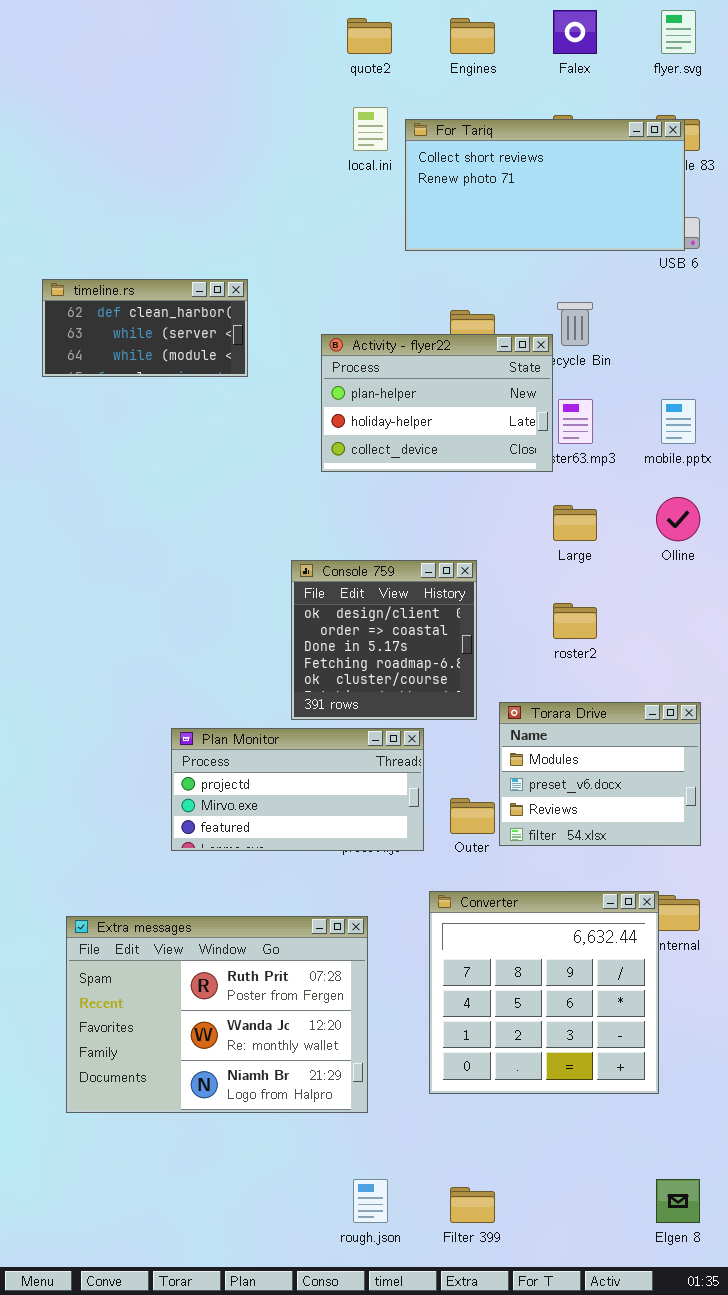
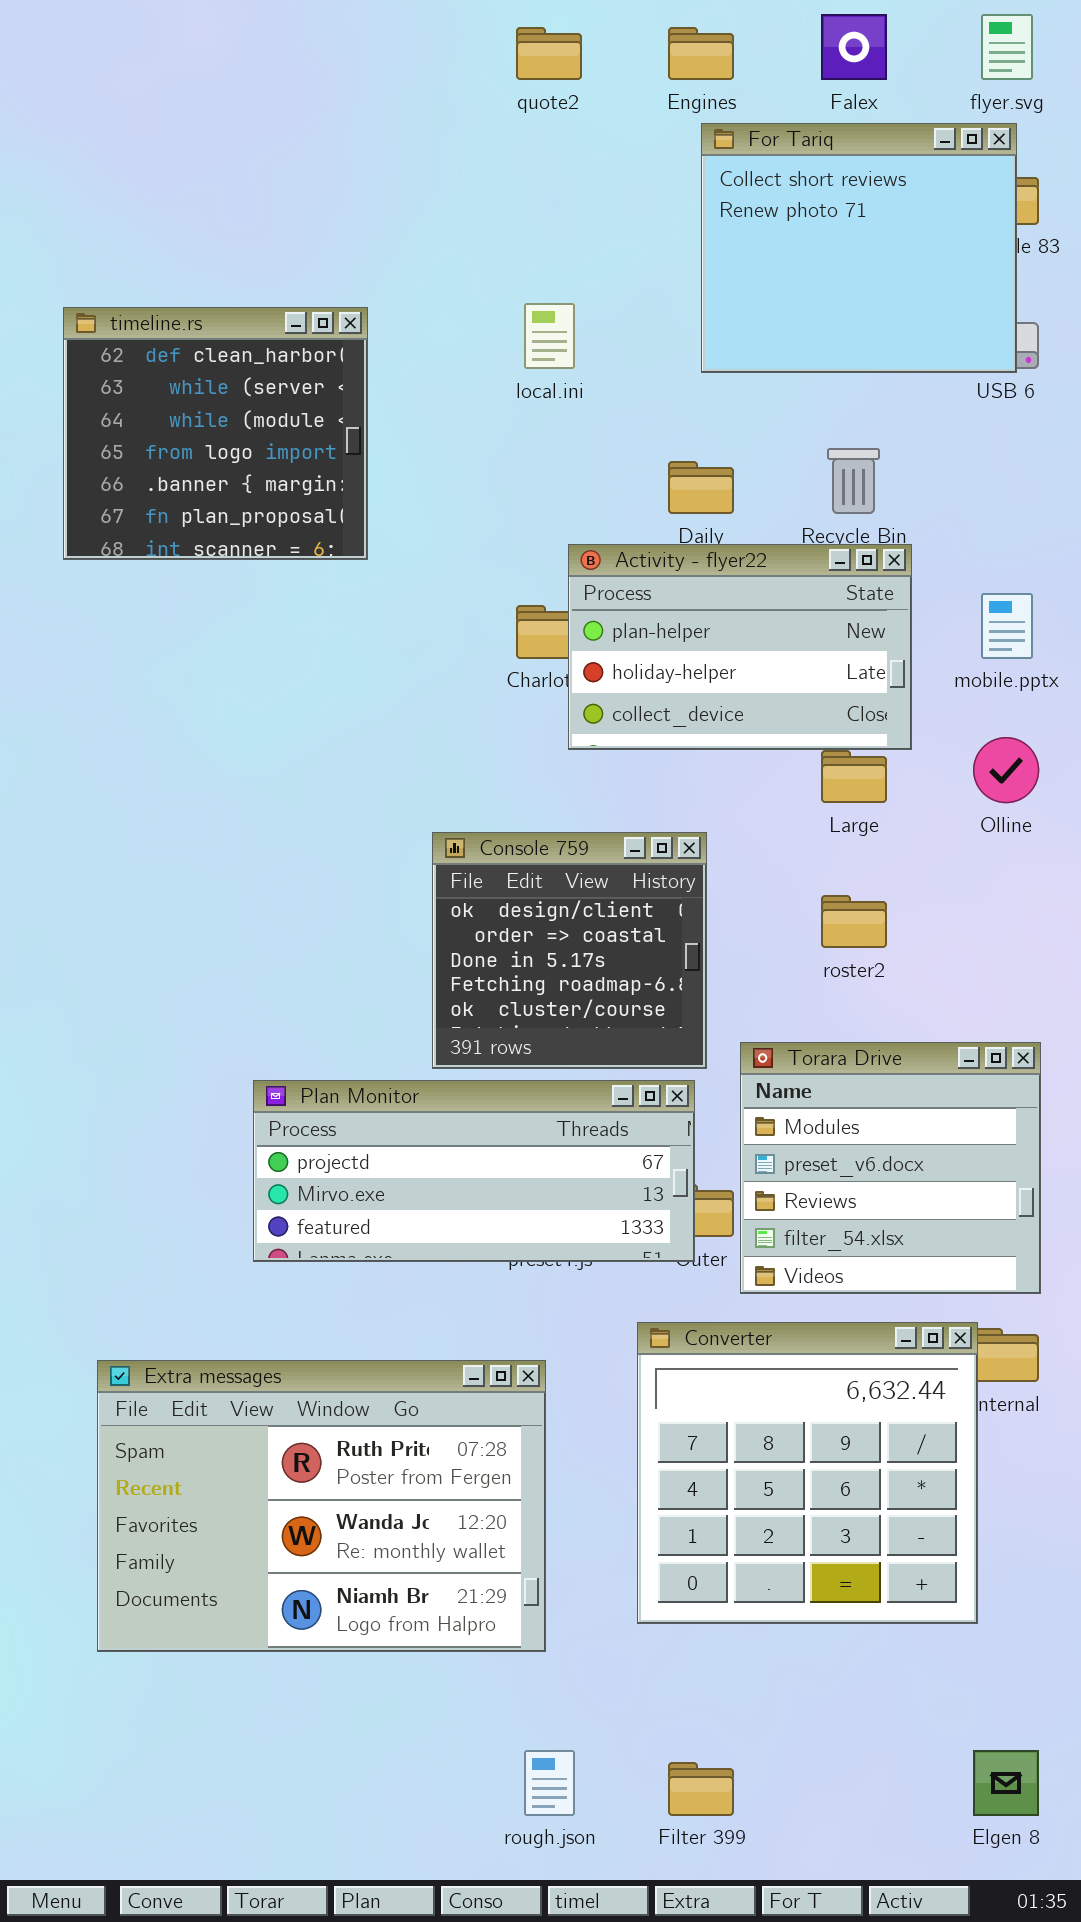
local.ini: [353,107,388,151] -> [524,303,575,369], moved
For Tariq: [405,119,685,251] -> [701,123,1017,373], resized
timeline.rs: [42,279,248,377] -> [63,307,368,560], resized
Activity - flyer22: [321,334,553,472] -> [568,544,912,750], moved
Torara Drive: [499,702,701,846] -> [740,1042,1041,1294], resized
Plan Monitor: [171,728,424,851] -> [253,1080,695,1262], resized

